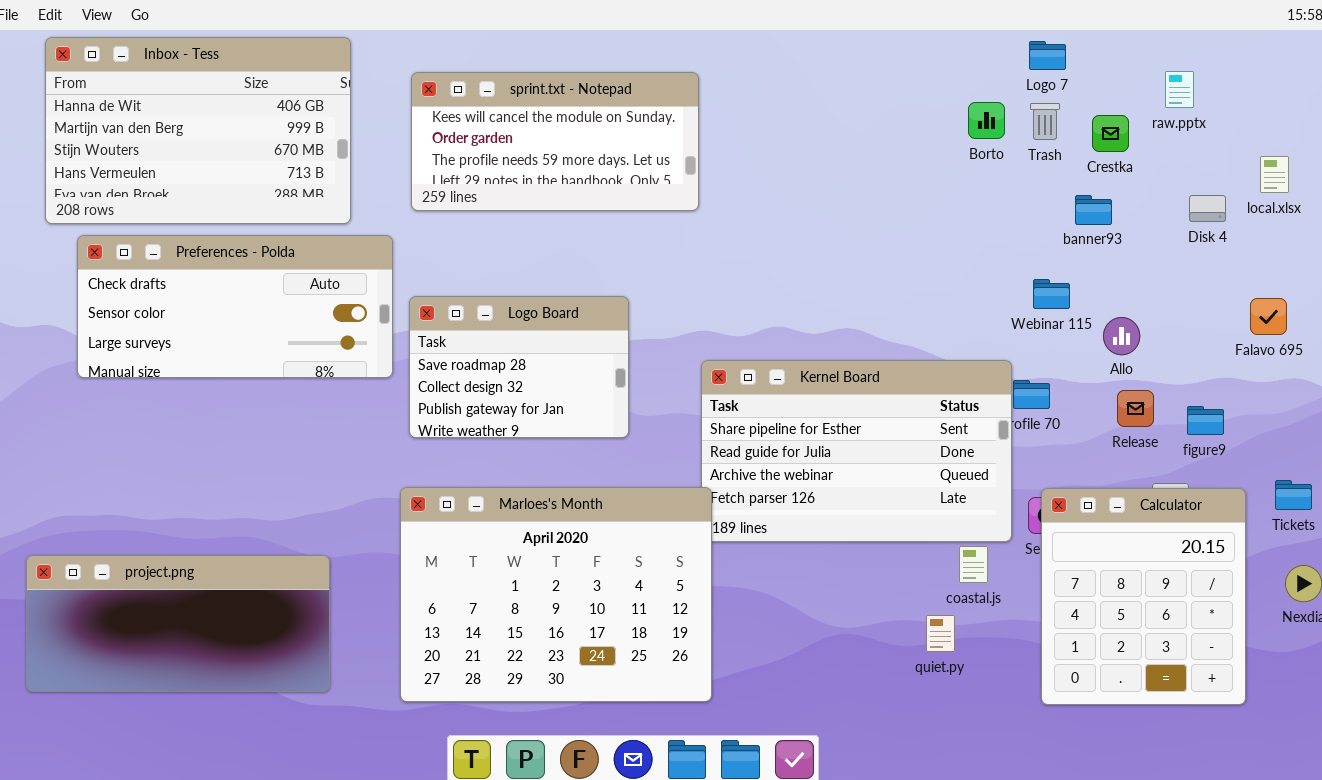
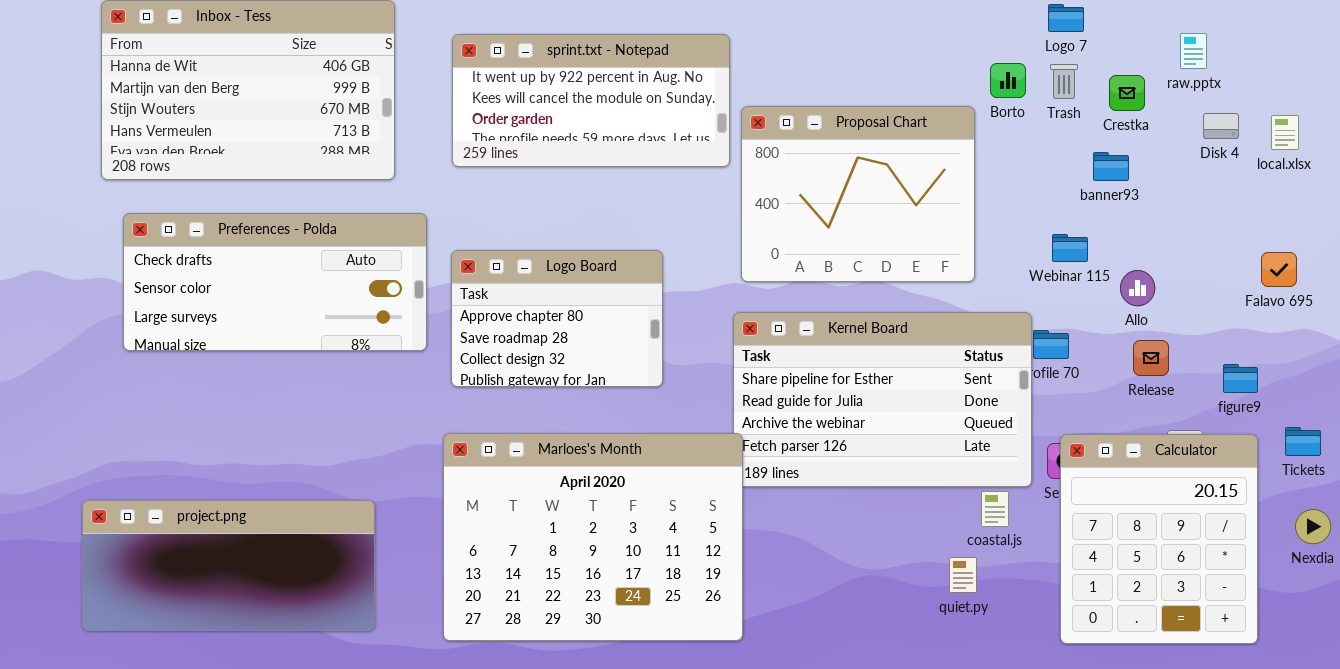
sprint.txt - Notepad: [411,72,699,211] -> [452,34,730,167], scrolled up 1 row
Proposal Chart: none -> [741,106,975,282], opened
Disk 4: [1189,195,1226,222] -> [1203,113,1239,139], moved
Preferences - Polda: [77,235,393,378] -> [123,213,427,351], moved
Logo Board: [409,296,629,438] -> [451,250,663,387], scrolled up 1 row
figure9: [1187,406,1224,435] -> [1223,364,1258,393], moved

